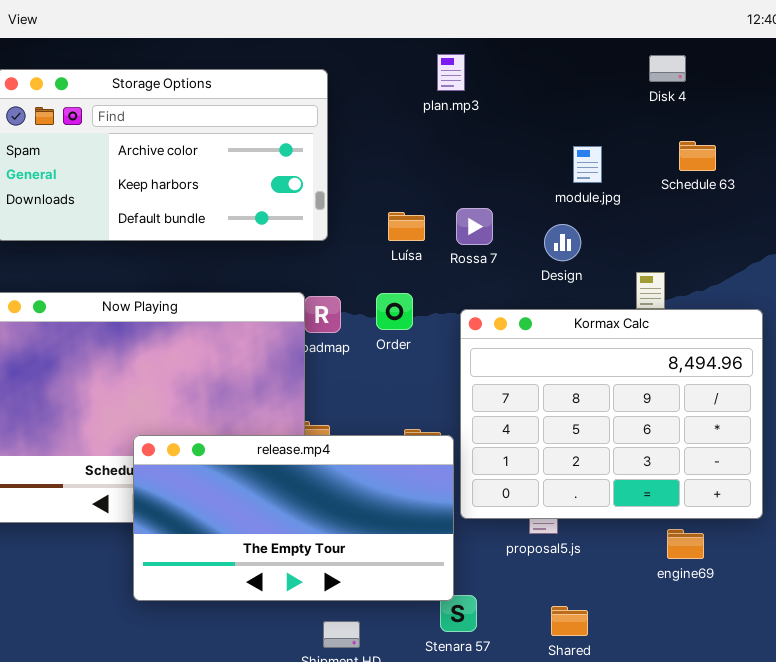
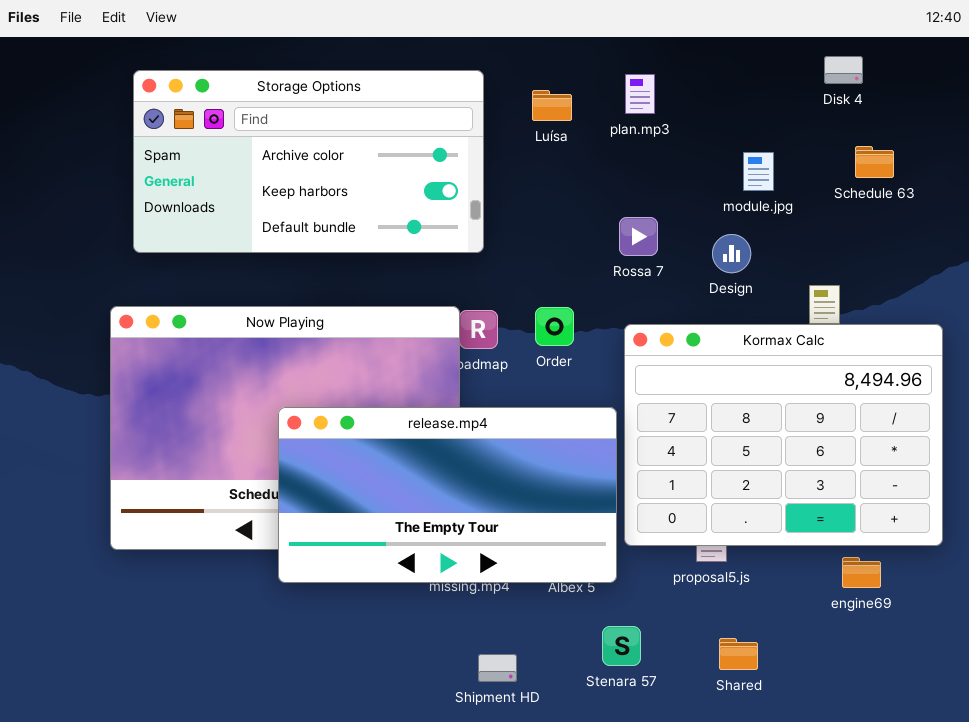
plan.mp3: [437,54,465,91] -> [625,74,655,114], moved
Luísa: [388,212,425,241] -> [532,90,572,121], moved
release.mp4: [133,435,454,601] -> [278,407,617,583], moved

